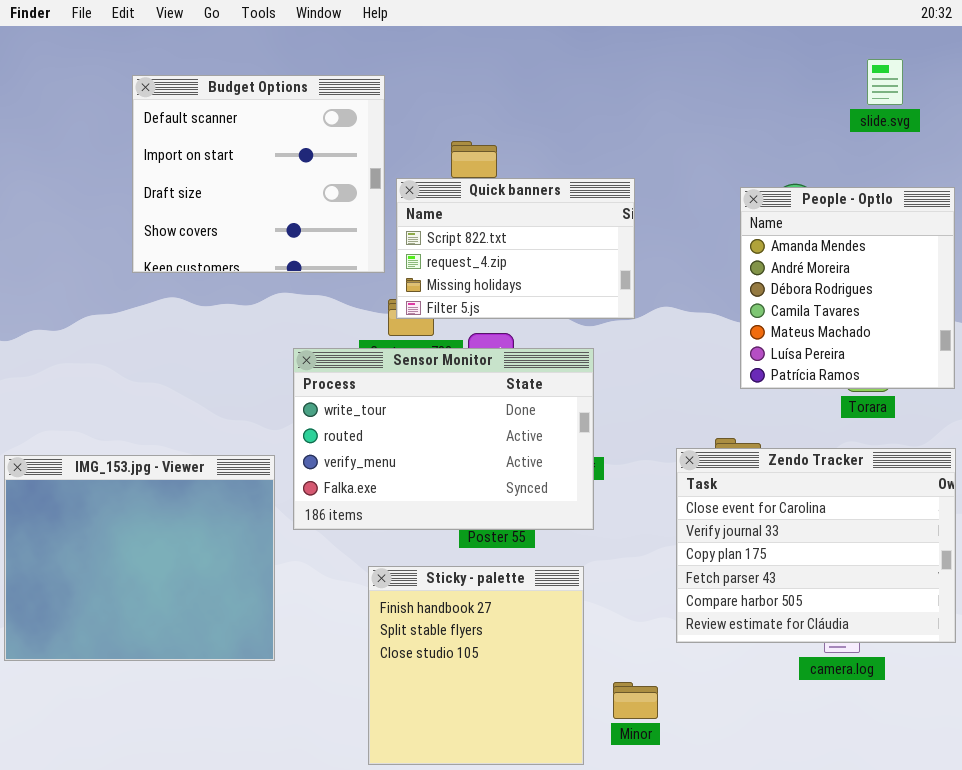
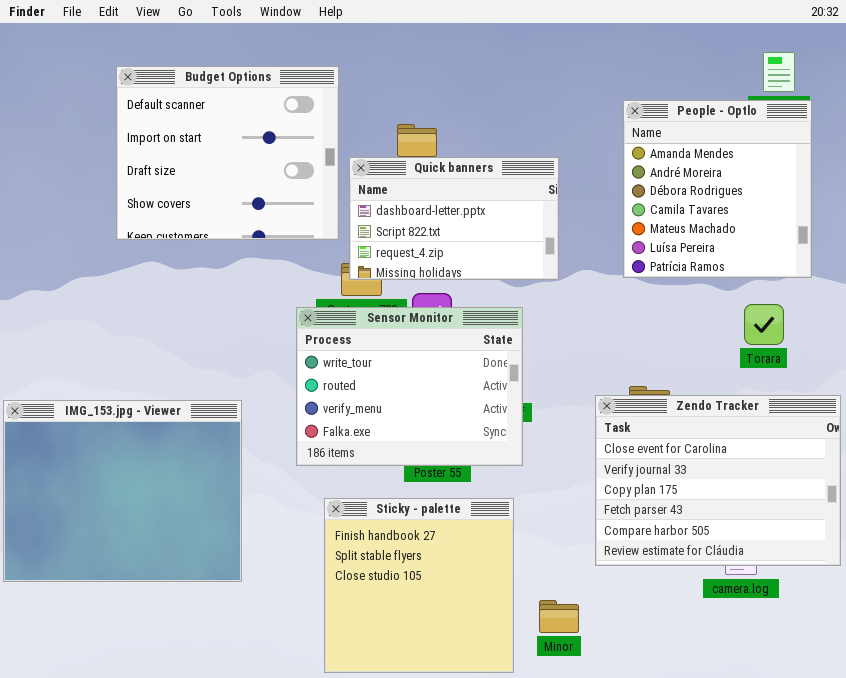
Quick banners: [396,178,635,319] -> [349,157,559,280], scrolled up 1 row
People - Optlo: [740,187,955,389] -> [623,100,812,278], moved
Sensor Monitor: [293,348,594,530] -> [296,307,523,466], resized

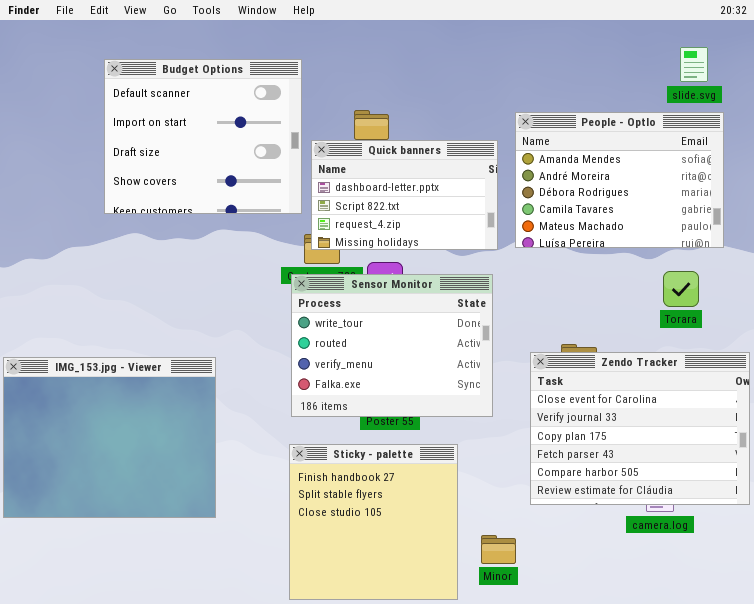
People - Optlo: [623,100,812,278] -> [515,112,724,248], resized
Sensor Monitor: [296,307,523,466] -> [291,274,493,417], moved

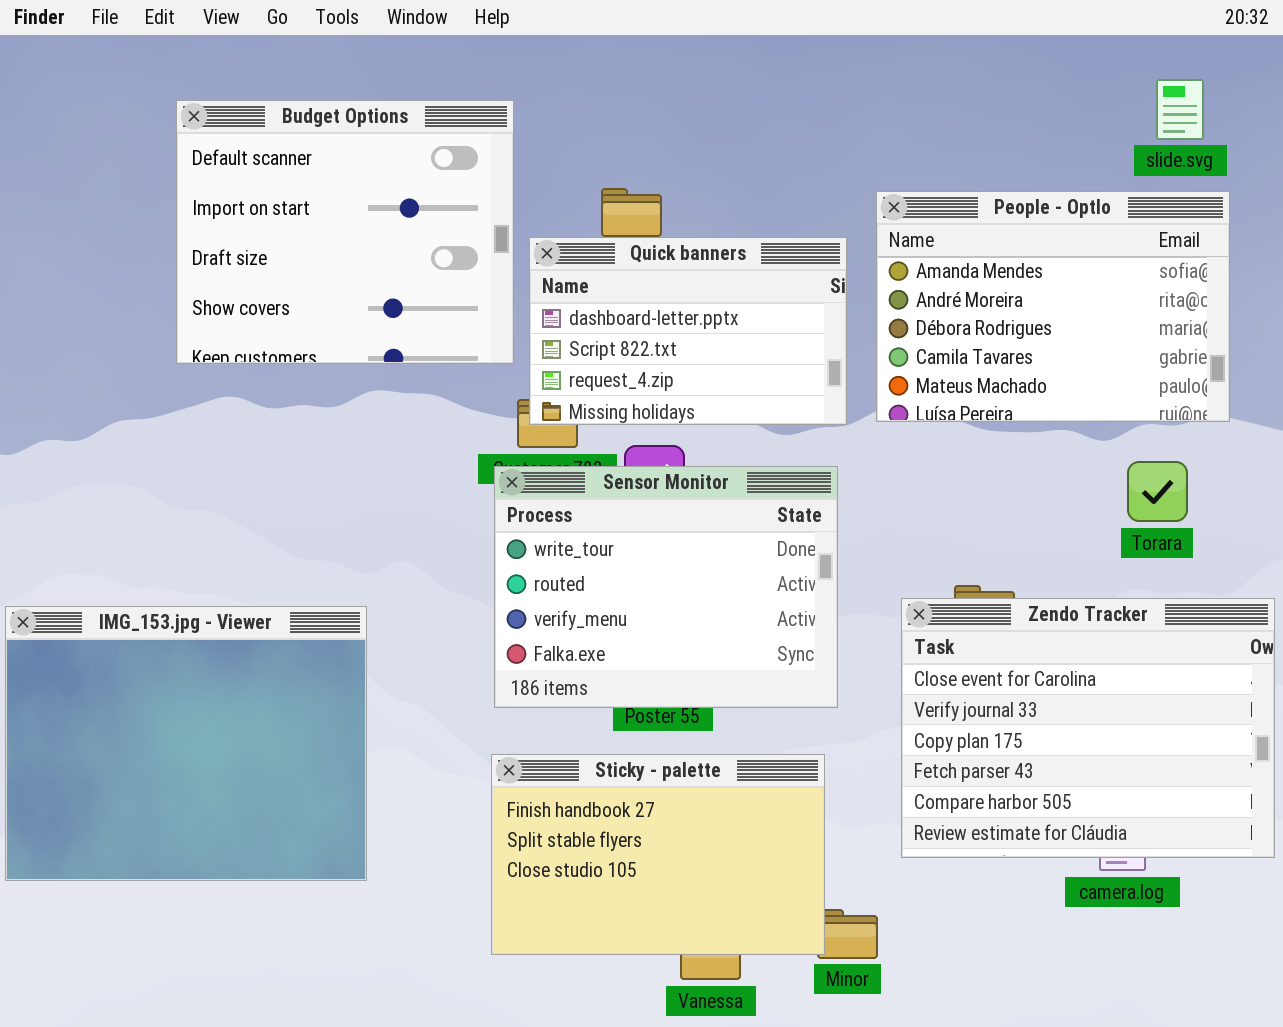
Sticky - palette: [289,444,458,600] -> [491,754,825,955], resized

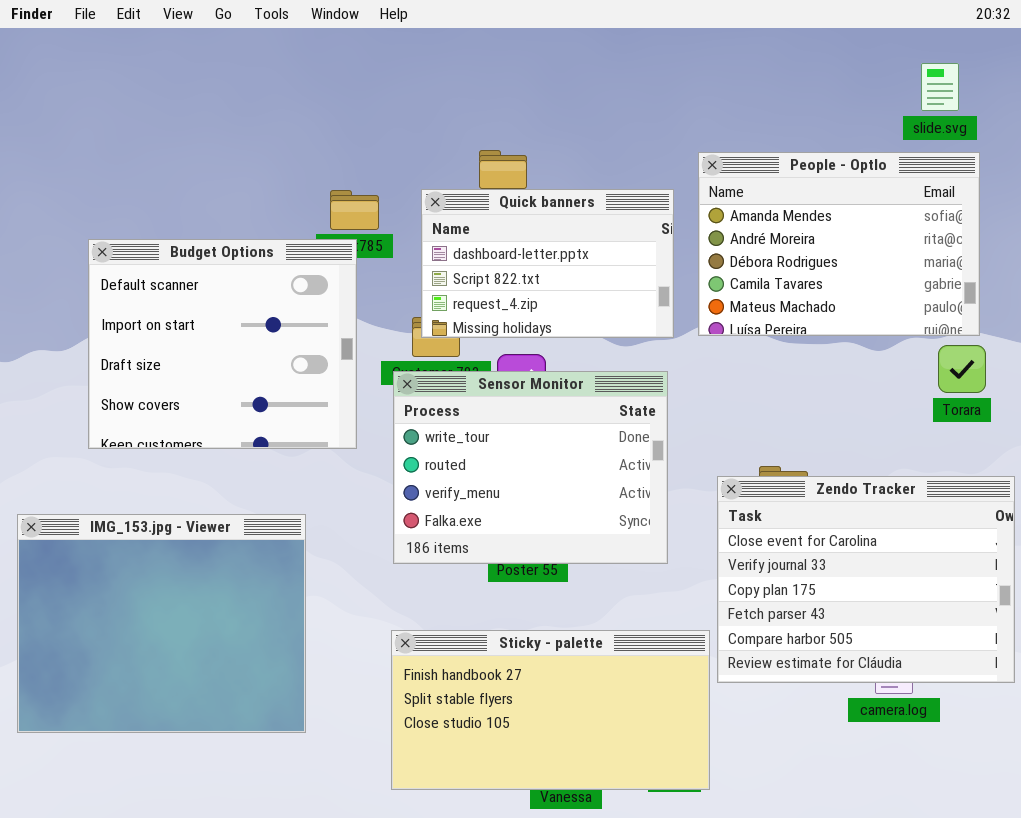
Budget Options: [176,100,514,364] -> [88,239,357,449], moved
Torara: [1127,461,1188,522] -> [938,345,986,393], moved
IMG_153.jpg - Viewer: [5,606,367,881] -> [17,514,306,733], moved
Sticky - palette: [491,754,825,955] -> [391,630,710,790], moved, resized

